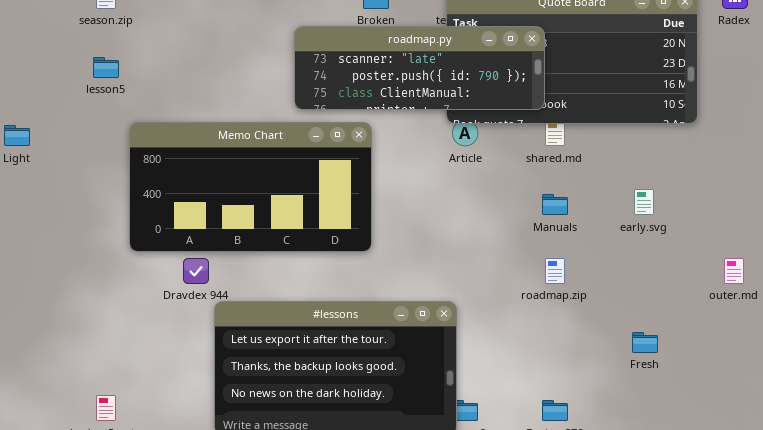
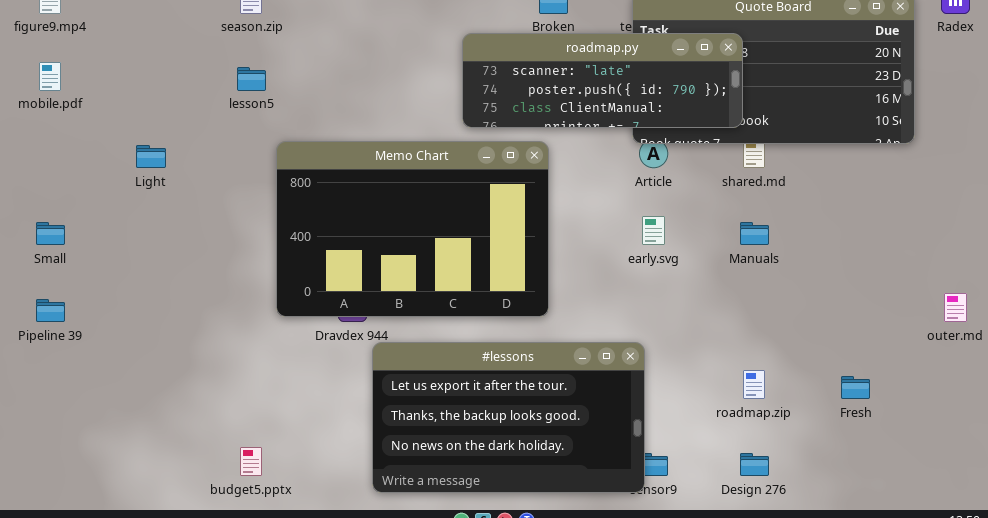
Memo Chart: [129,122,372,252] -> [276,141,549,317], resized
early.svg: [634,189,654,215] -> [642,216,665,245], moved
roadmap.zip: [545,258,565,284] -> [743,370,765,399], moved

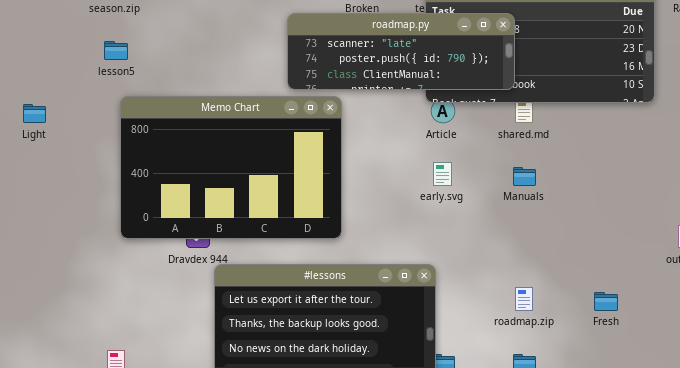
Memo Chart: [276,141,549,317] -> [120,96,342,239], moved

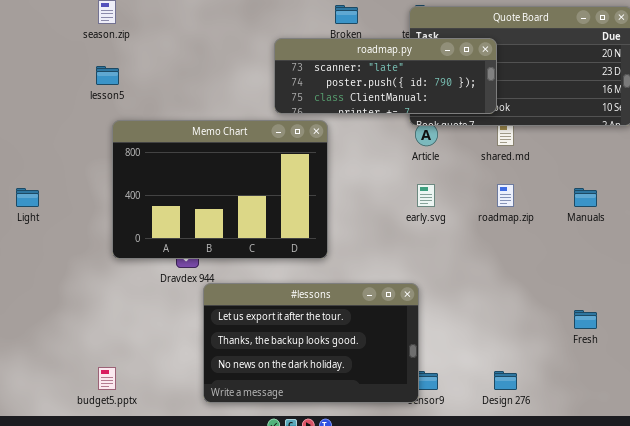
Light: [23,104,46,123] -> [16,188,39,207], moved
Manuals: [513,167,536,186] -> [574,188,597,207], moved
roadmap.zip: [515,287,533,311] -> [497,184,514,207], moved

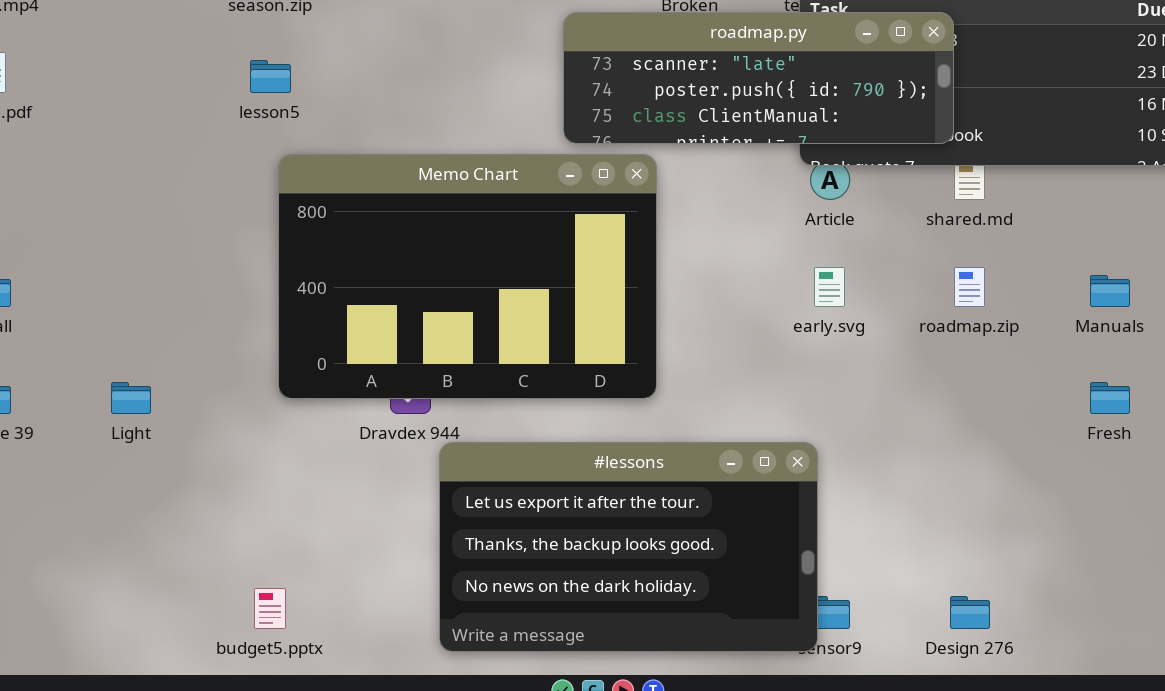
Light: [16,188,39,207] -> [111,382,151,414], moved
Fresh: [574,310,597,329] -> [1090,382,1130,414], moved

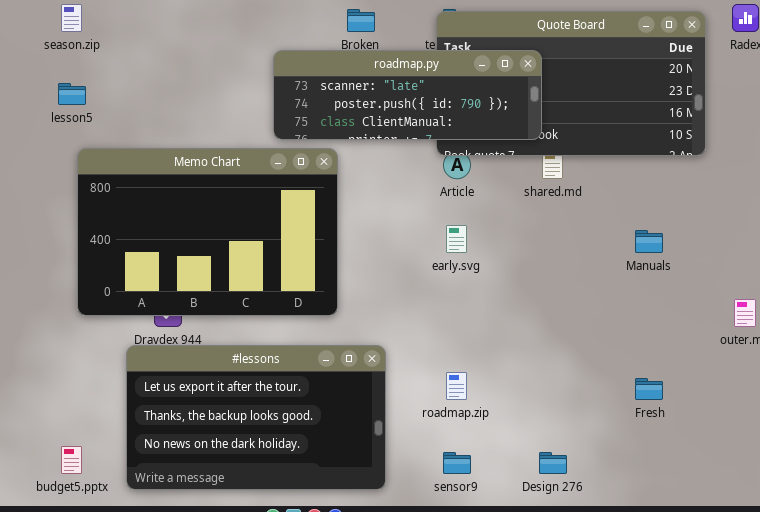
roadmap.zip: [954,267,985,307] -> [446,372,467,400], moved
Fresh: [1090,382,1130,414] -> [635,378,663,400], moved
#lessons: [439,442,818,652] -> [126,345,386,490], moved

